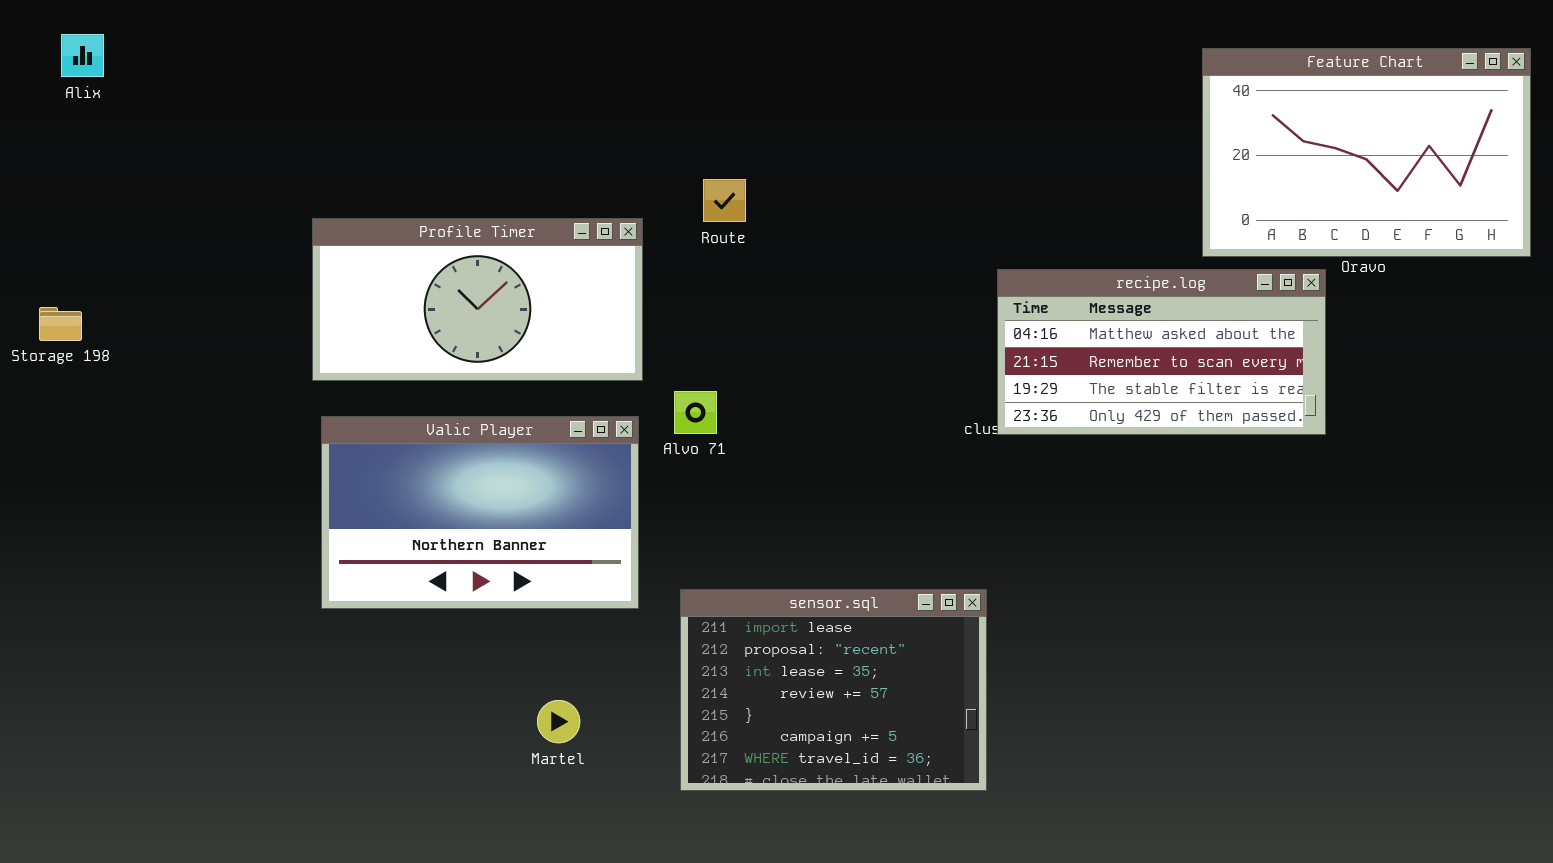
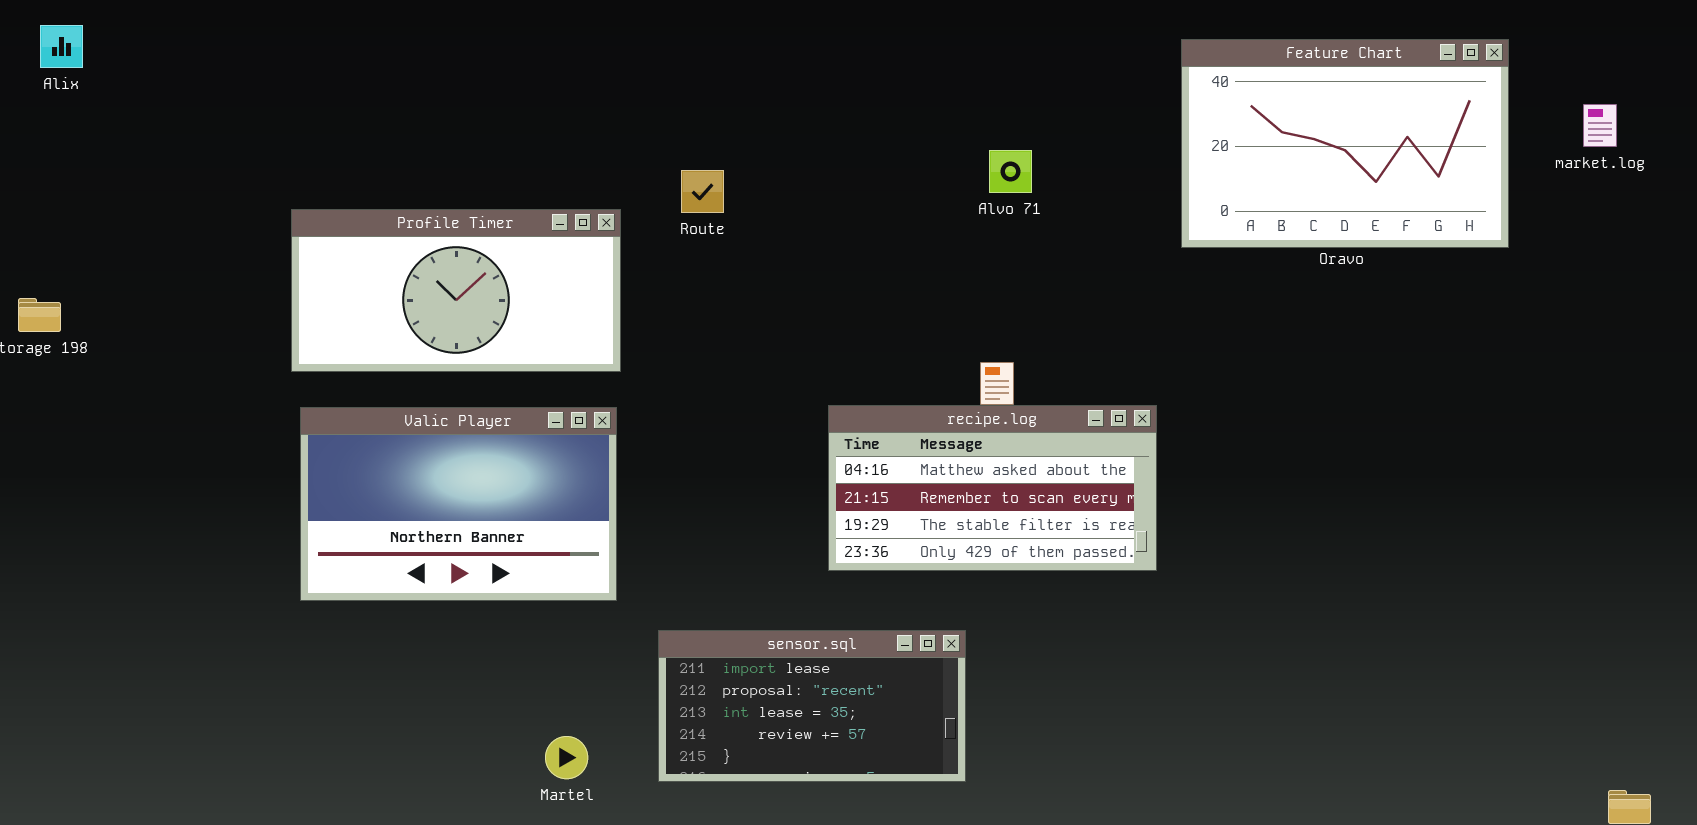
recipe.log: [997,269,1326,435] -> [828,405,1157,571], moved
Alvo 71: [674,391,717,434] -> [989,150,1032,193], moved
sensor.sql: [680,589,987,791] -> [658,630,966,782], resized
Martel: [537,700,580,743] -> [545,736,588,779], moved

